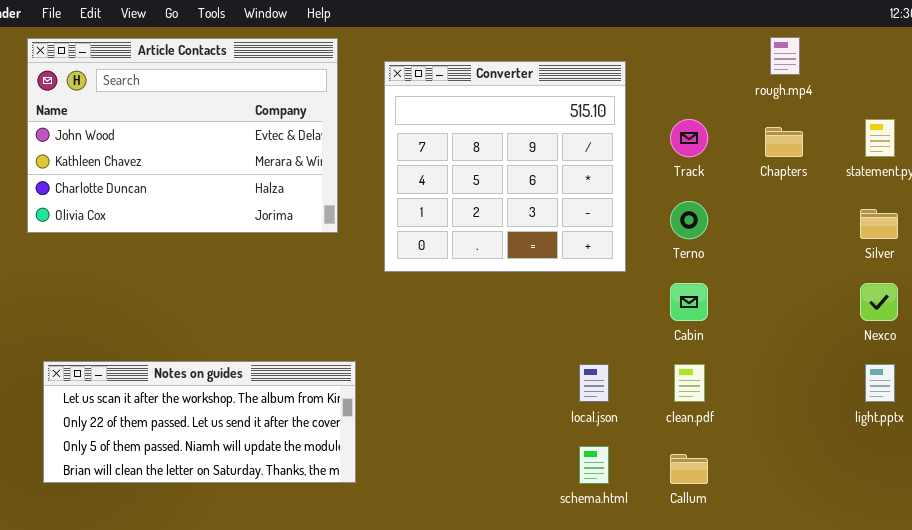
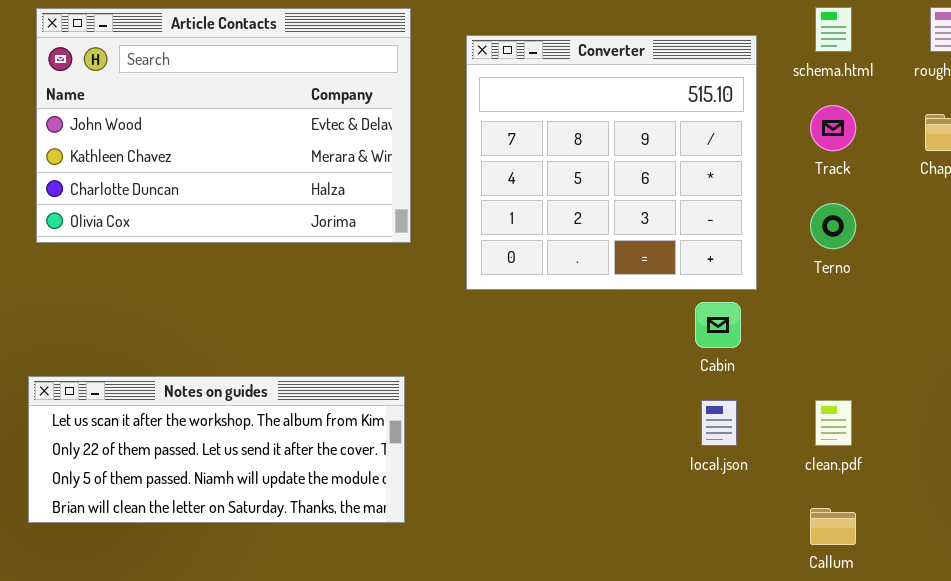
Cabin: [670,283,708,321] -> [695,302,741,348], moved
Notes on guides: [43,361,356,483] -> [28,376,405,523], moved
schema.html: [579,446,609,484] -> [815,7,852,52], moved

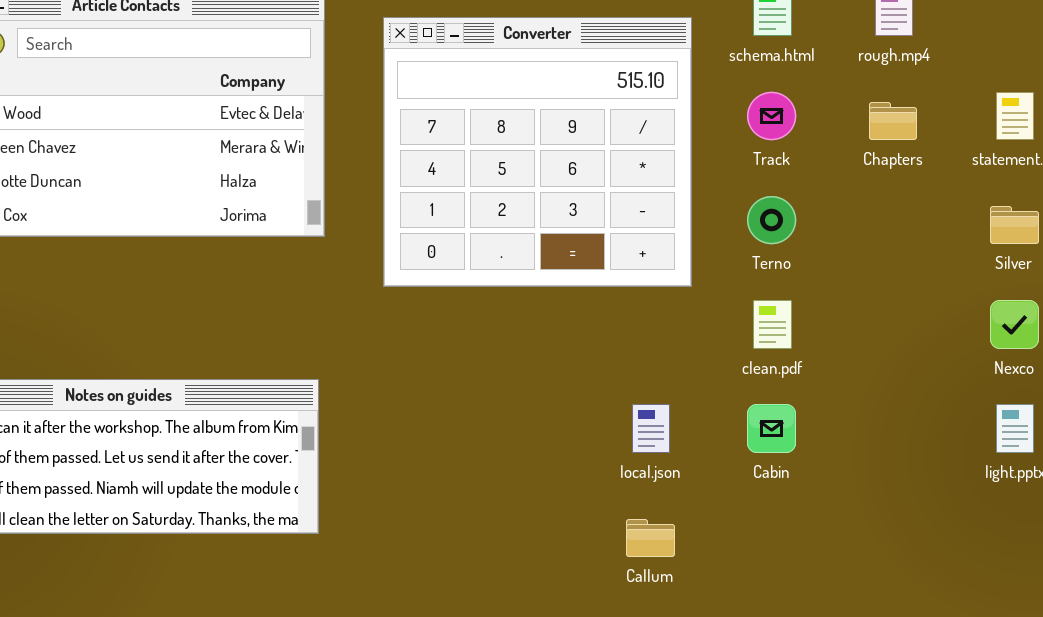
Cabin: [695,302,741,348] -> [747,404,796,453], moved
clean.pdf: [815,400,852,446] -> [753,300,792,349], moved
Callum: [810,508,856,545] -> [626,519,675,557], moved

